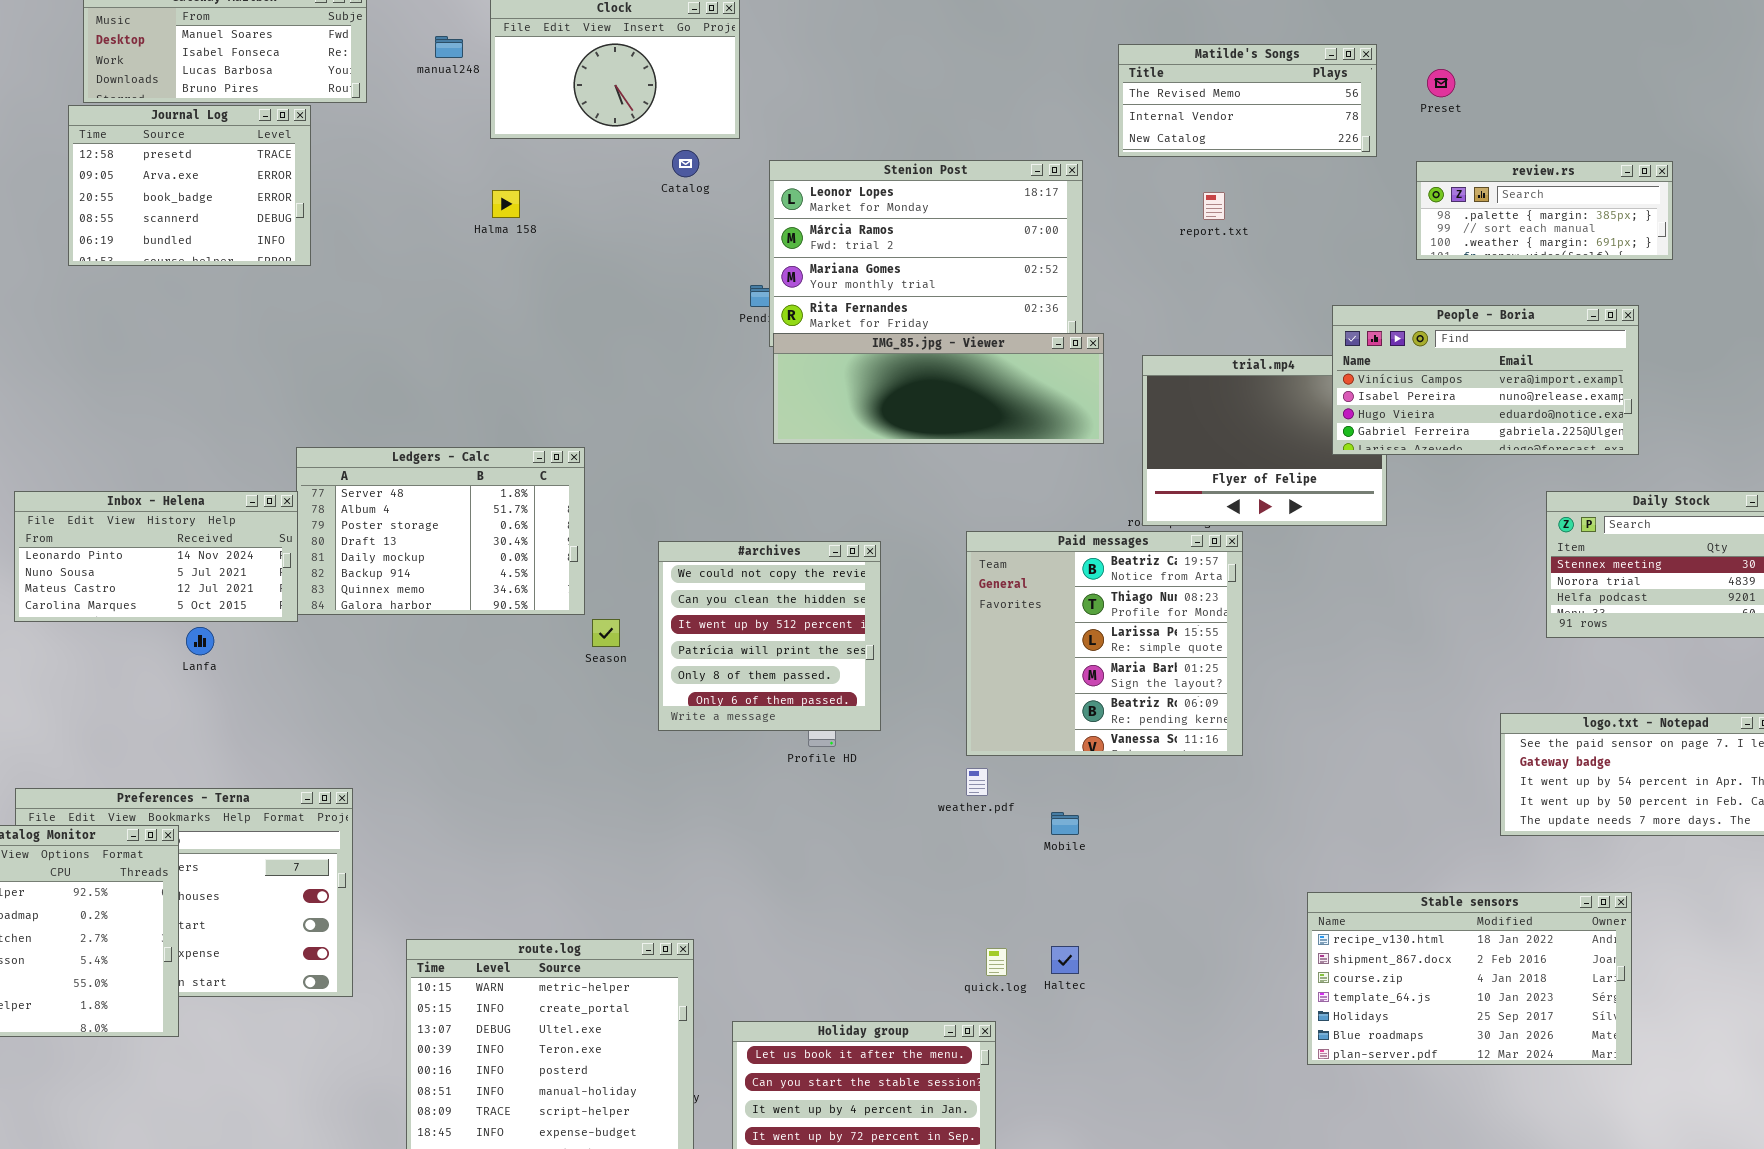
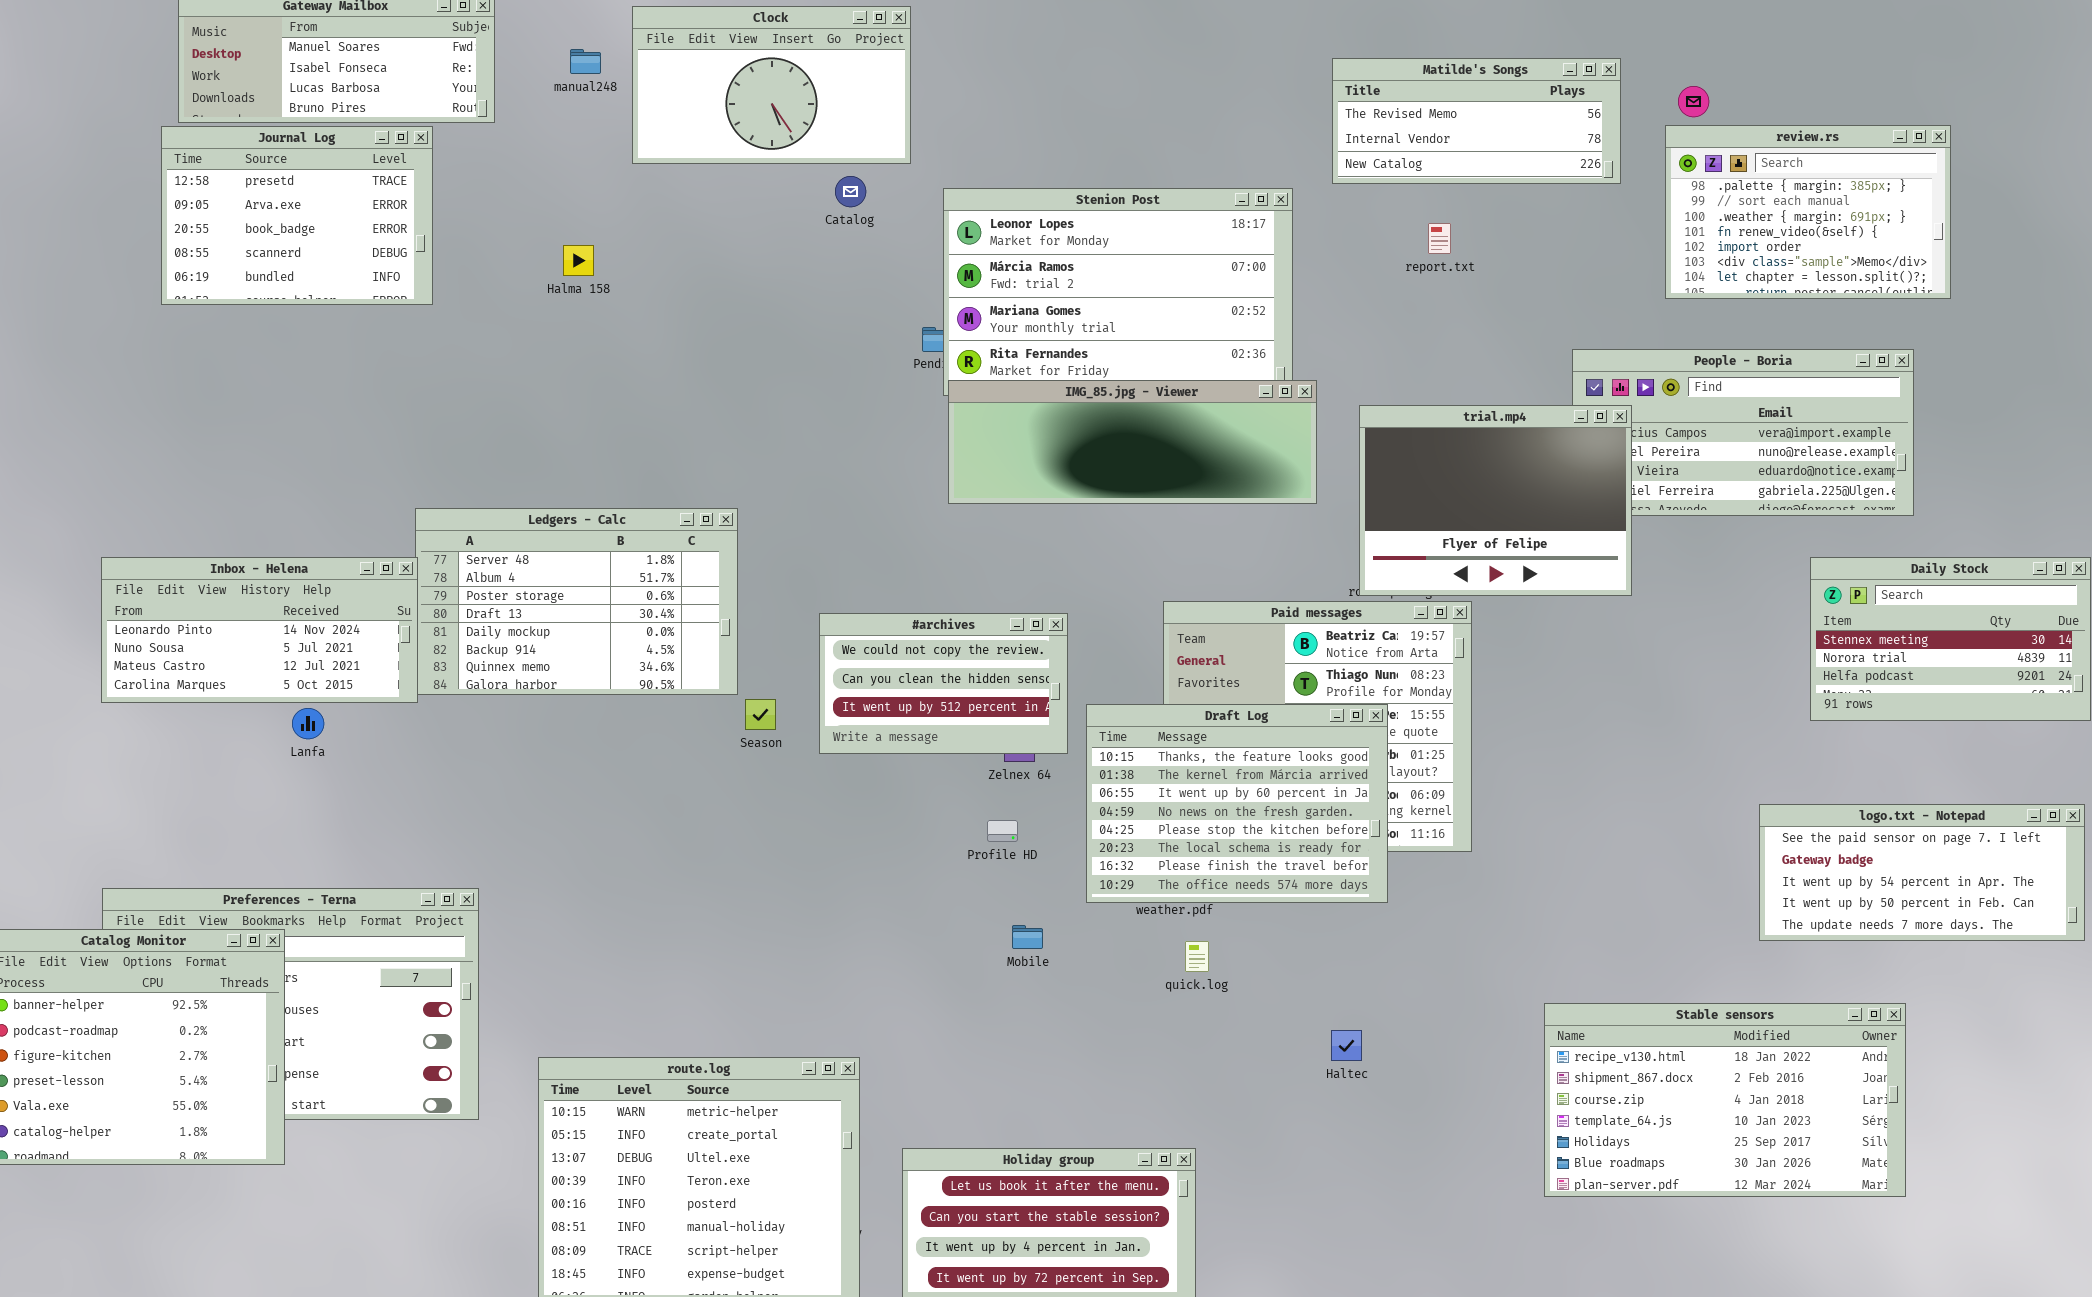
review.rs: [1416,161,1673,260] -> [1665,125,1951,299], resized
Halma 158: [492,190,520,218] -> [563,245,594,276], moved
trial.mp4: [1142,355,1387,526] -> [1359,405,1632,596], raised
#archives: [658,541,881,731] -> [819,613,1068,754], resized
Draft Log: none -> [1086,704,1388,903], opened
Mobile: [1051,812,1079,835] -> [1012,925,1043,949], moved
Haltec: [1051,946,1079,974] -> [1331,1030,1362,1061], moved
quick.log: [986,948,1007,976] -> [1185,941,1209,972], moved

